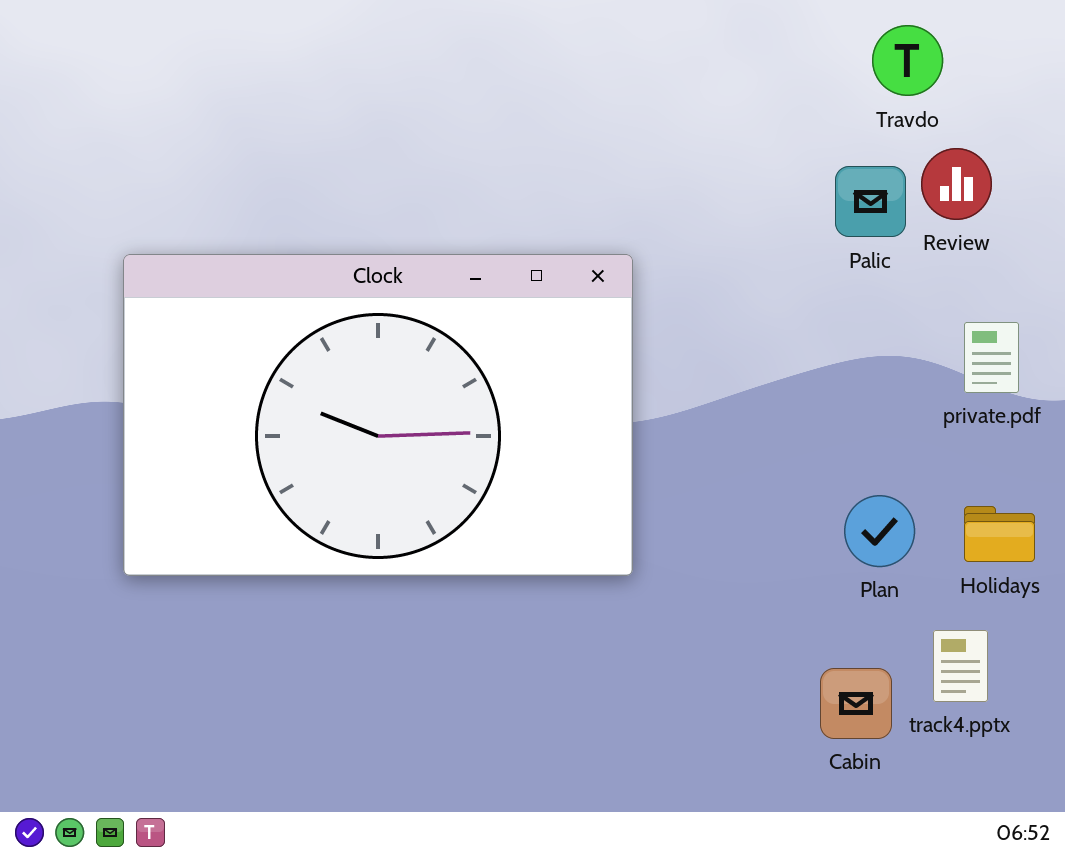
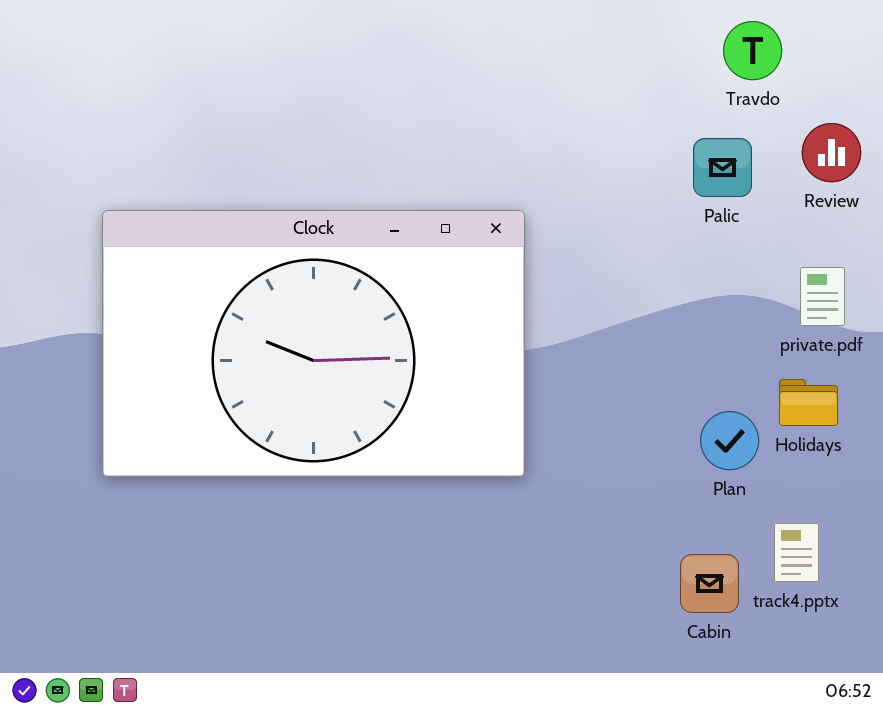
Review: [921,148,992,220] -> [802,123,861,182], moved
Holidays: [964,506,1035,562] -> [779,379,838,426], moved

